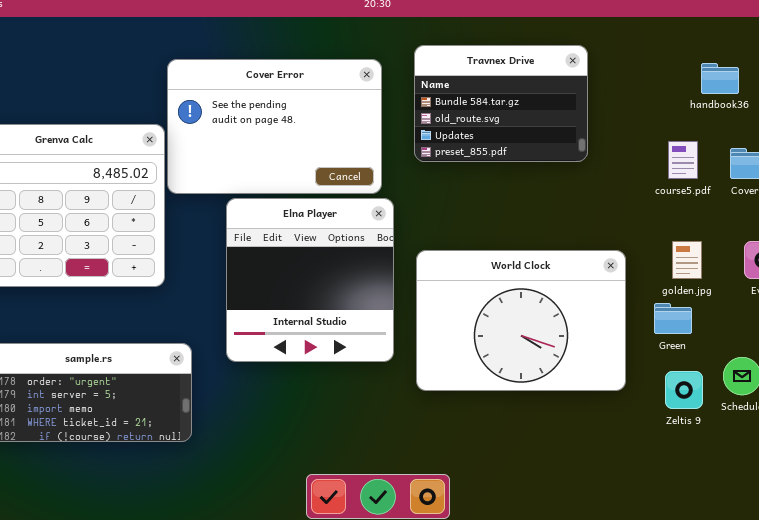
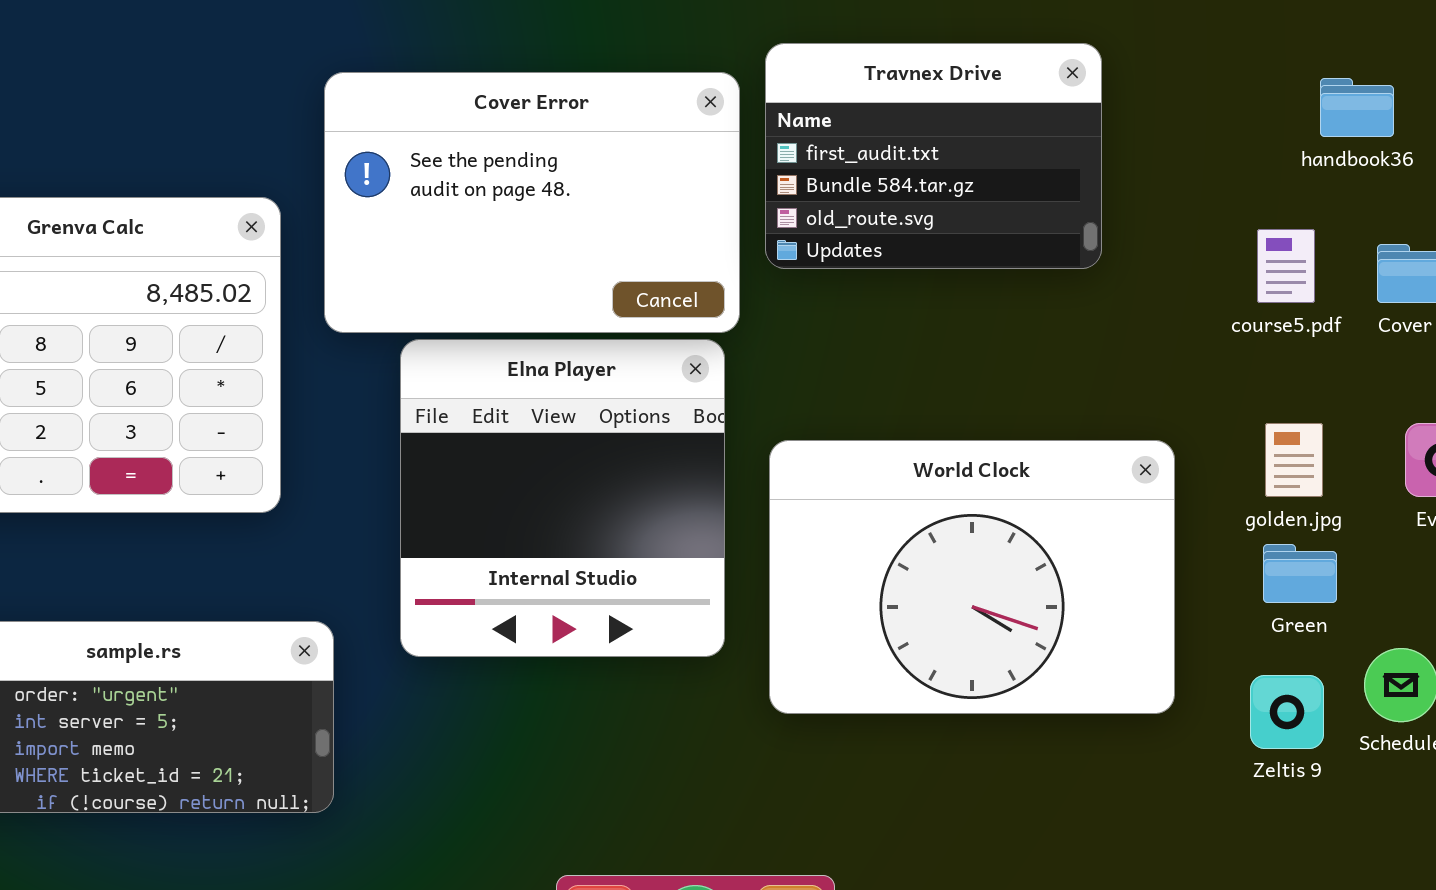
Travnex Drive: [414,45,588,162] -> [765,43,1102,269], scrolled up 1 row
Cover Error: [167,59,382,194] -> [324,72,740,333], moved
Green: [654,303,692,334] -> [1263,544,1337,603], moved

